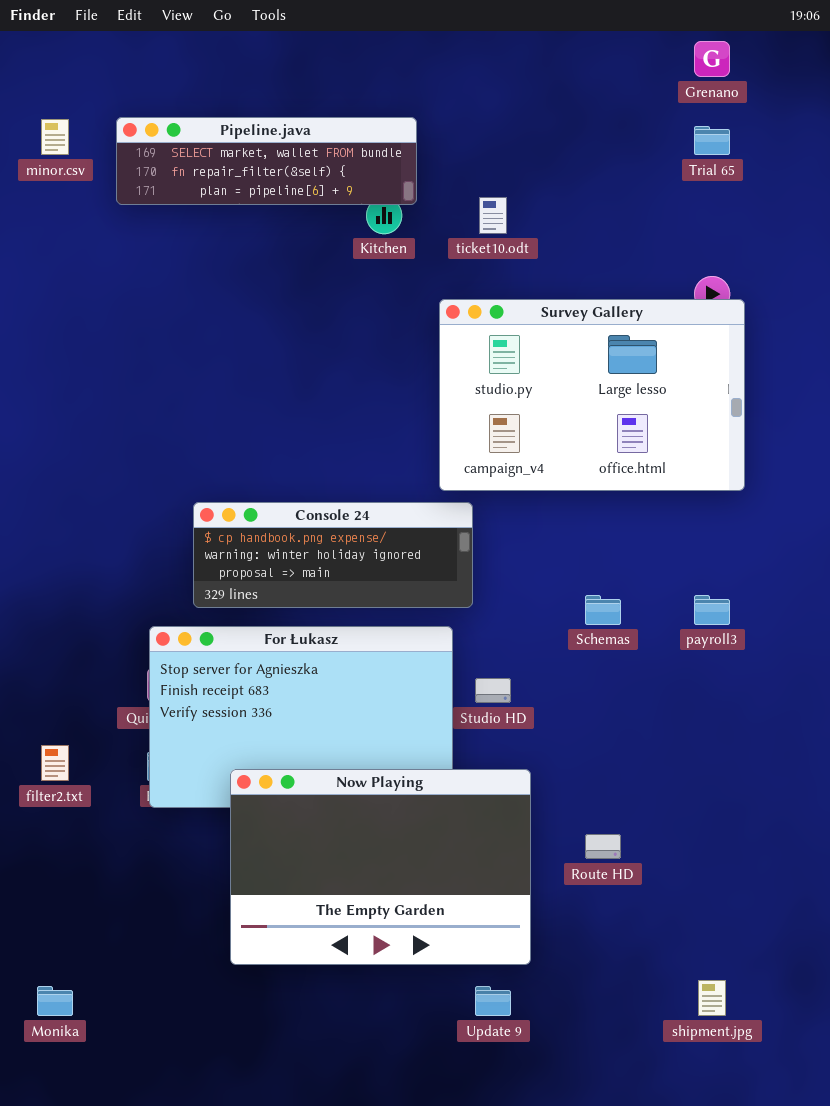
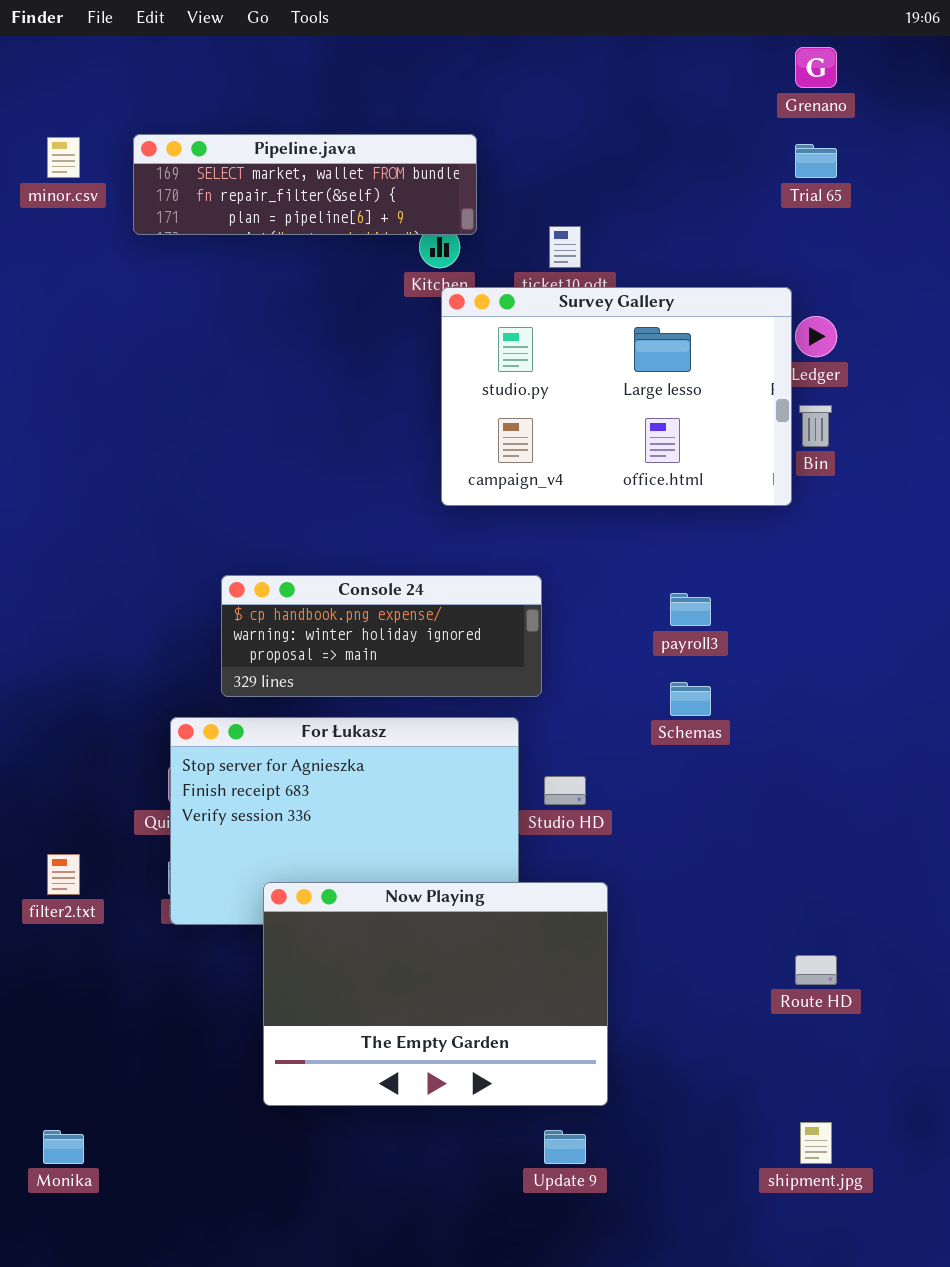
Survey Gallery: [439,299,745,491] -> [441,287,792,506], moved
payroll3: [694,595,730,625] -> [670,593,711,626], moved
Route HD: [585,834,621,859] -> [795,955,837,985], moved

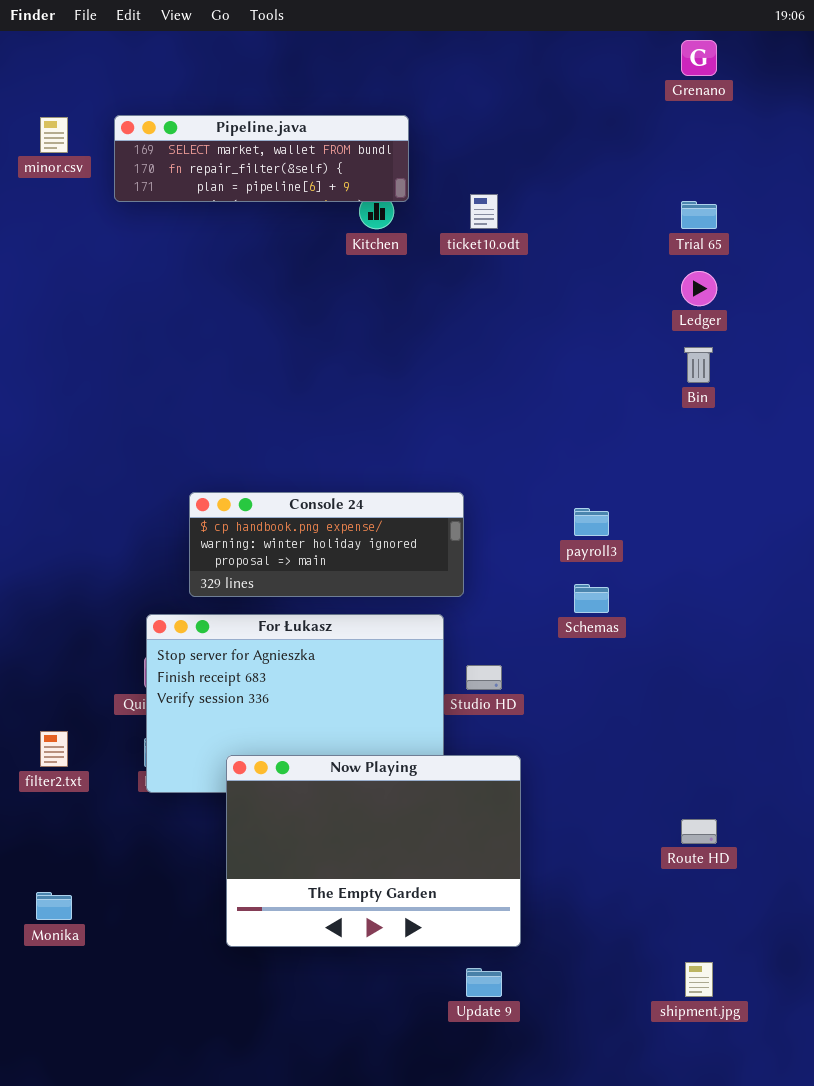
Trial 65: [795,144,837,178] -> [681,201,717,229], moved
Survey Gallery: [441,287,792,506] -> none, closed
Monika: [43,1130,84,1164] -> [36,892,72,920], moved

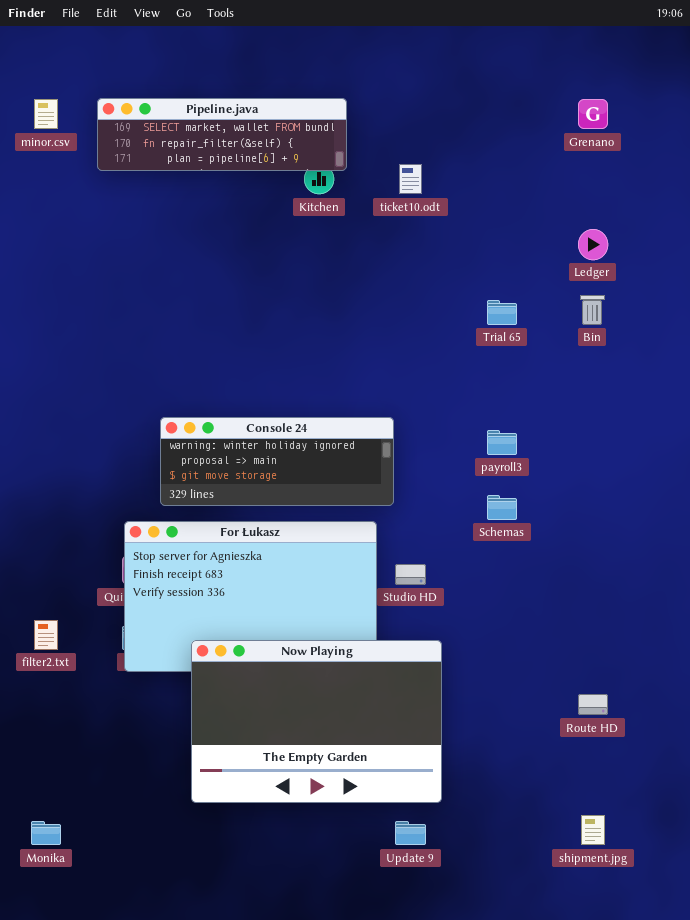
Grenano: [681,40,717,76] -> [578,99,608,129], moved
Trial 65: [681,201,717,229] -> [487,300,517,325], moved
Console 24: [189,492,464,597] -> [160,417,394,506], scrolled down 1 row
Monika: [36,892,72,920] -> [31,821,61,845], moved

